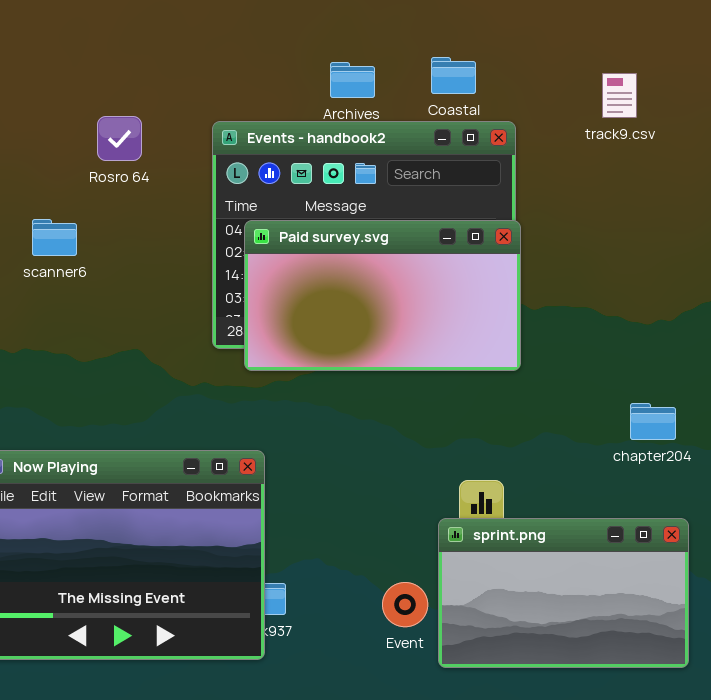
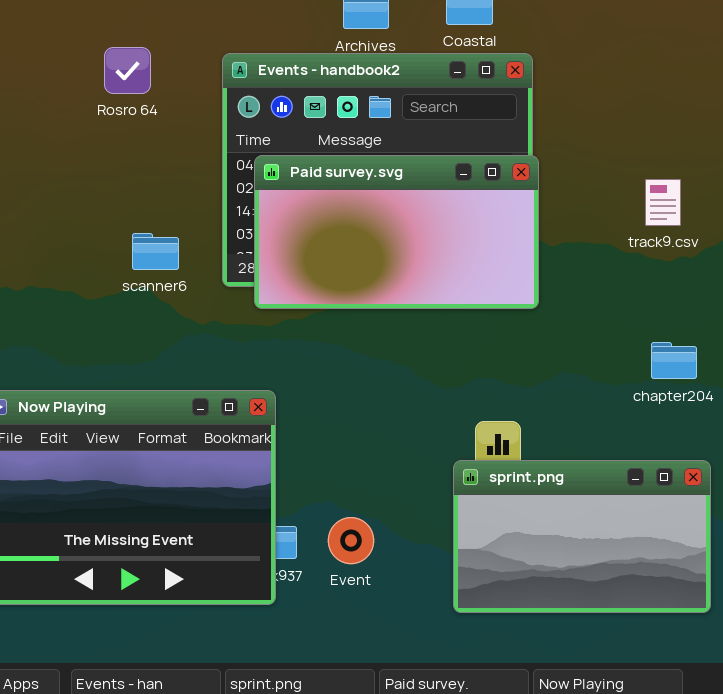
track9.csv: [602,73,637,118] -> [645,179,681,226], moved
scanner6: [32,219,77,256] -> [132,233,179,270], moved
Event: [382,582,428,627] -> [328,517,374,564], moved

